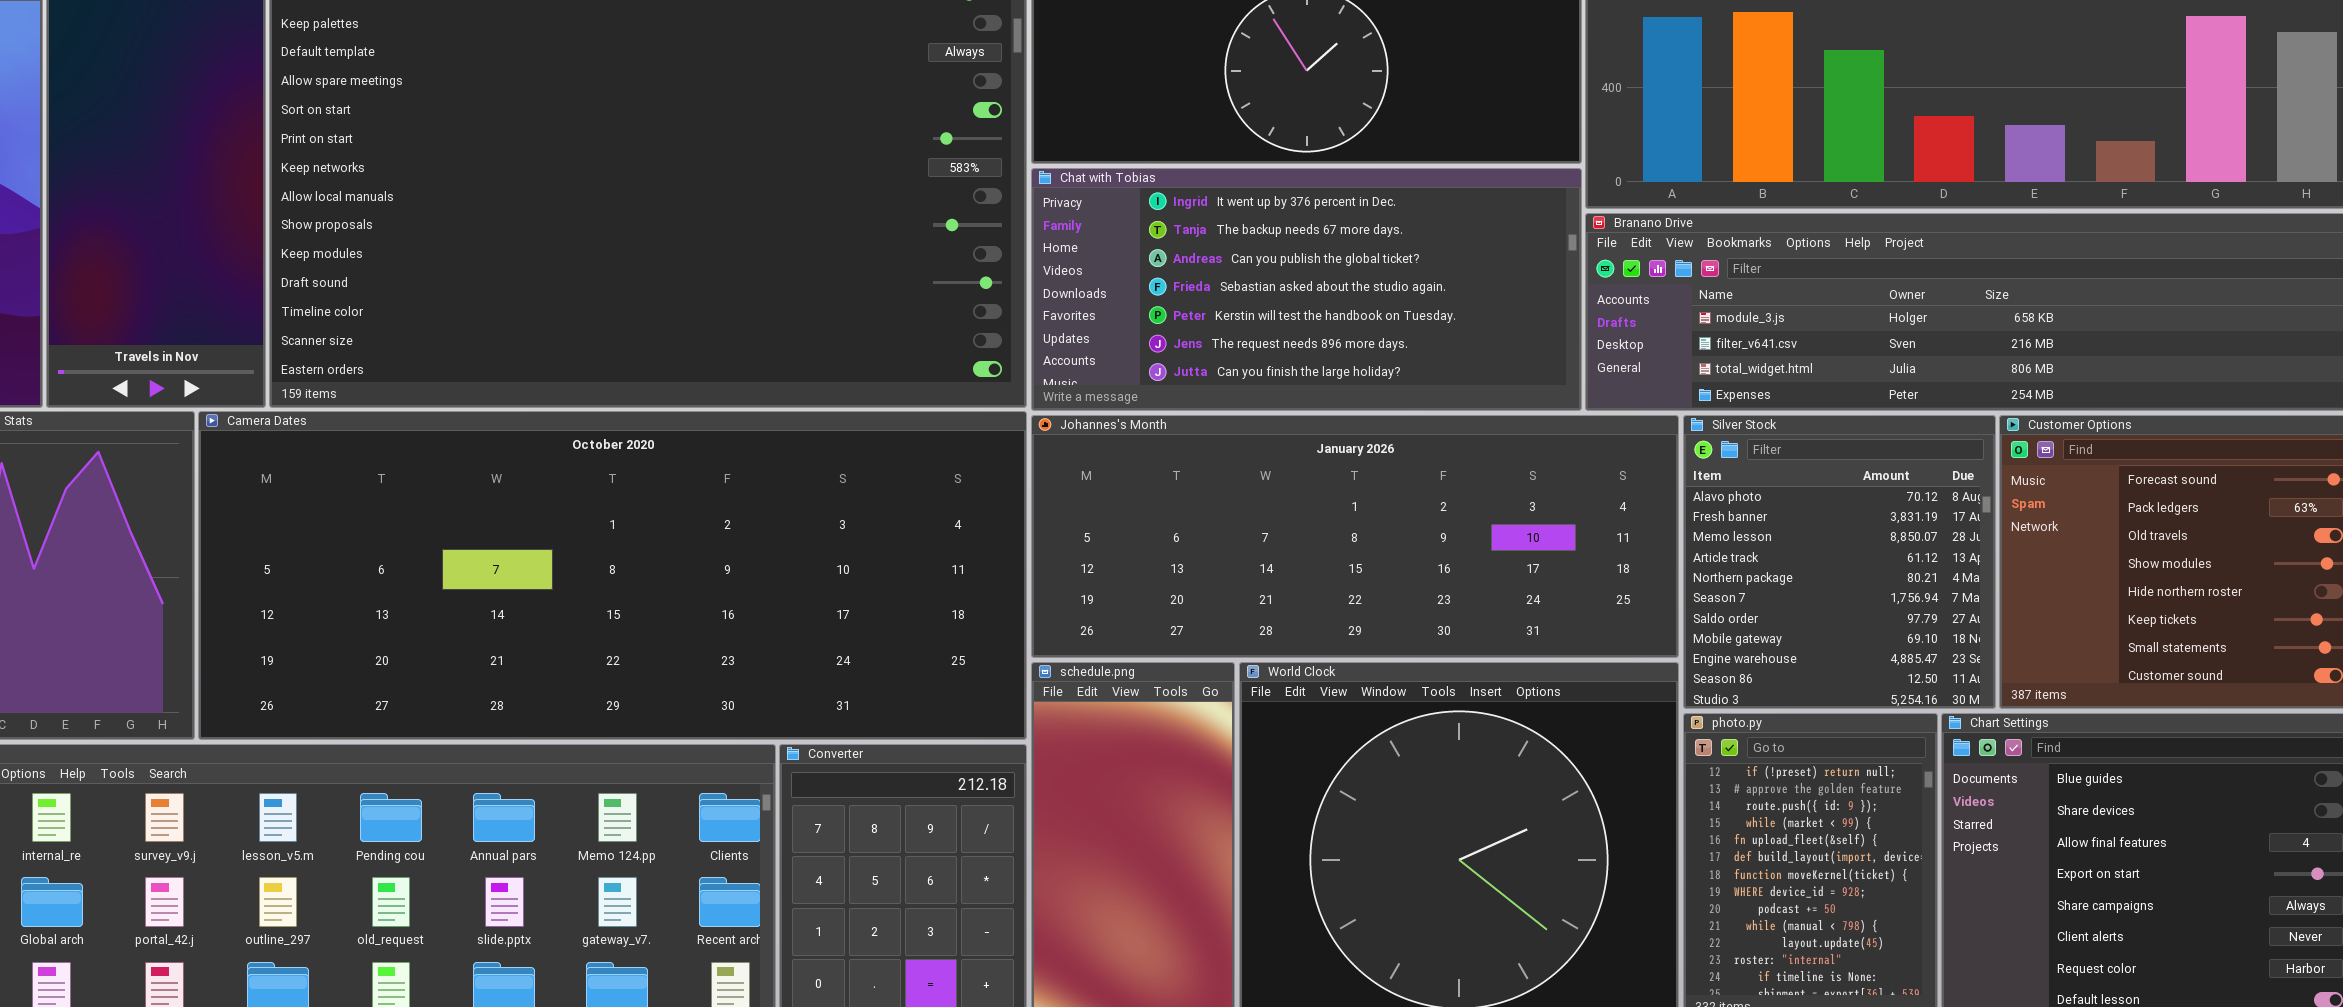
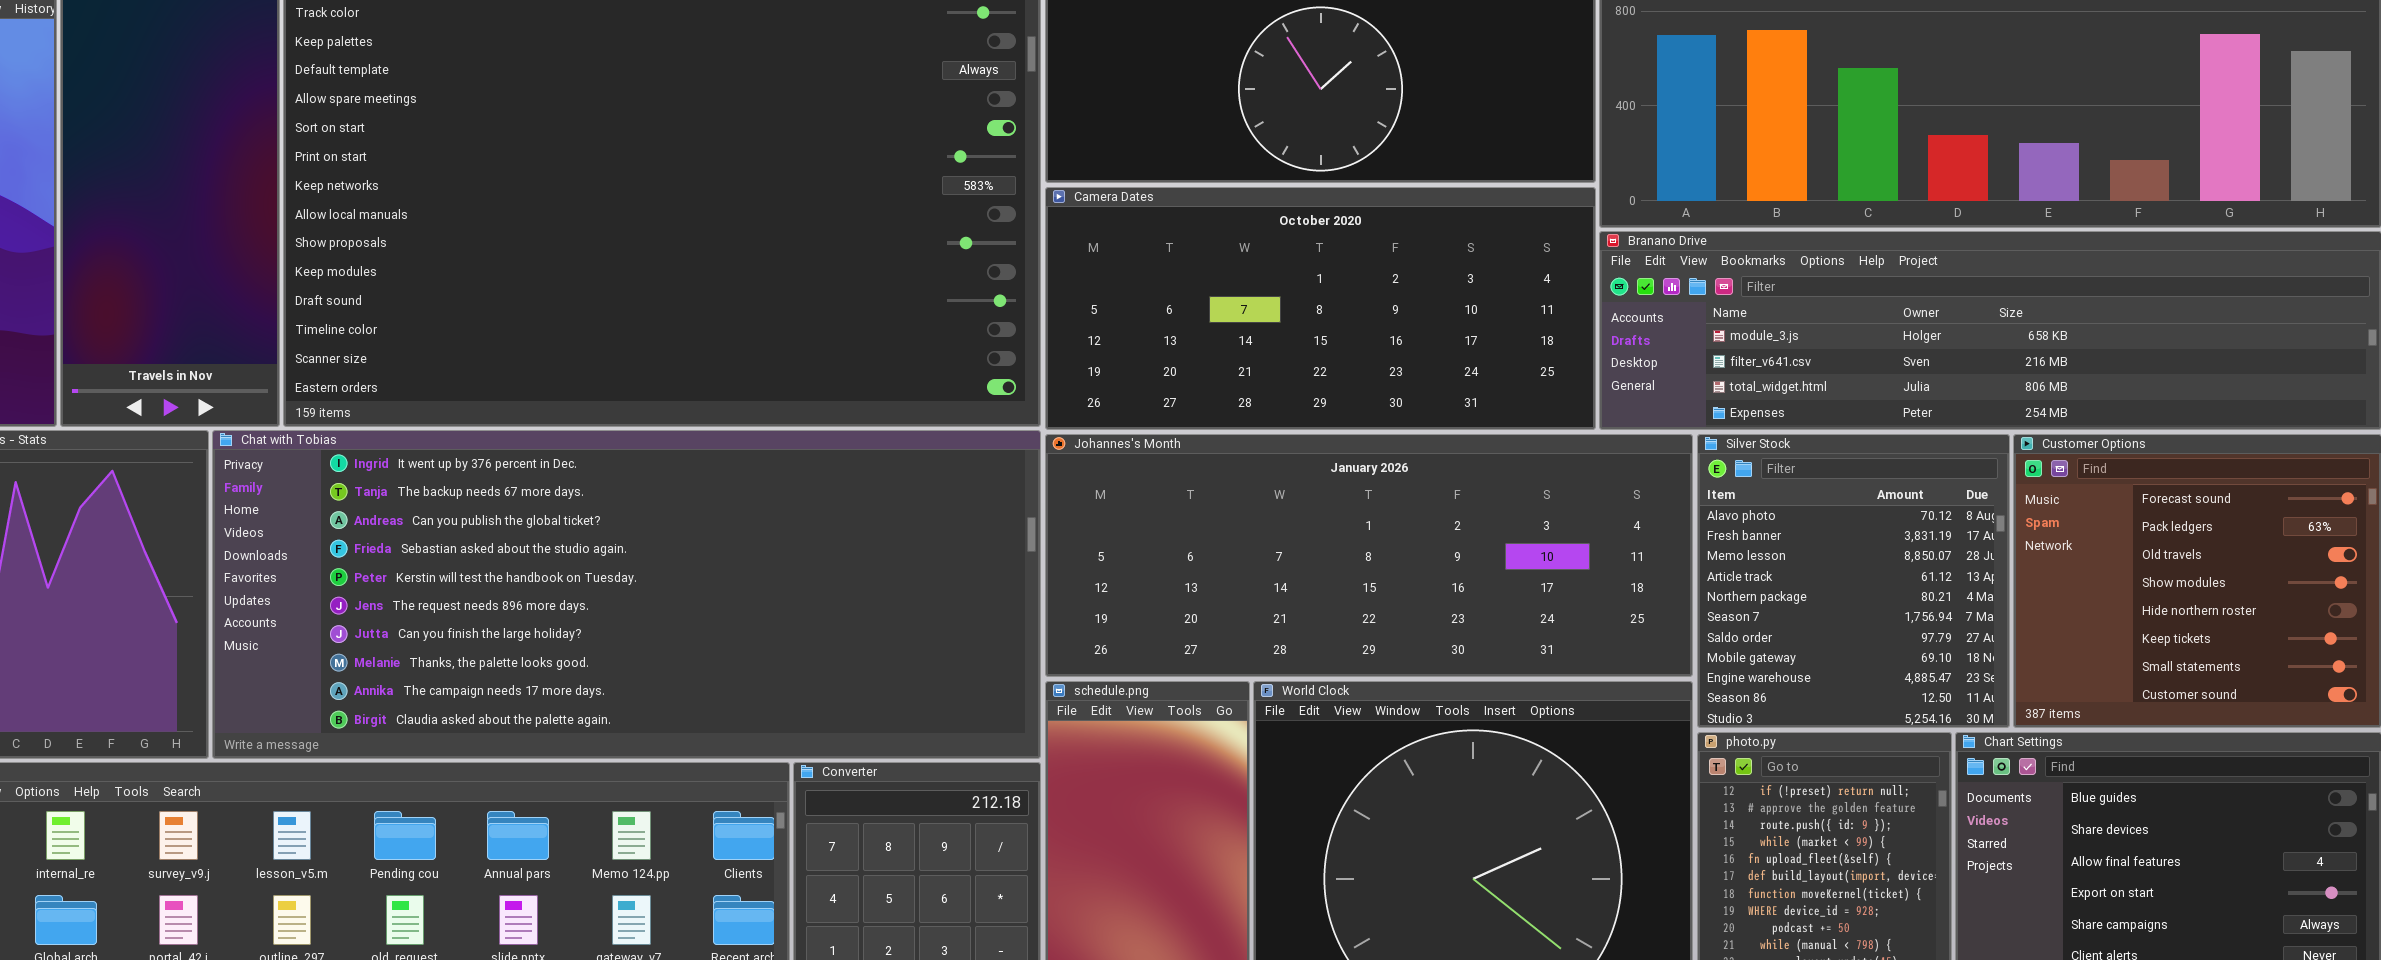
Chat with Tobias: [1031,168,1582,411] -> [212,430,1041,759], moved, resized
Camera Dates: [198,411,1027,740] -> [1045,187,1596,430], moved, resized

